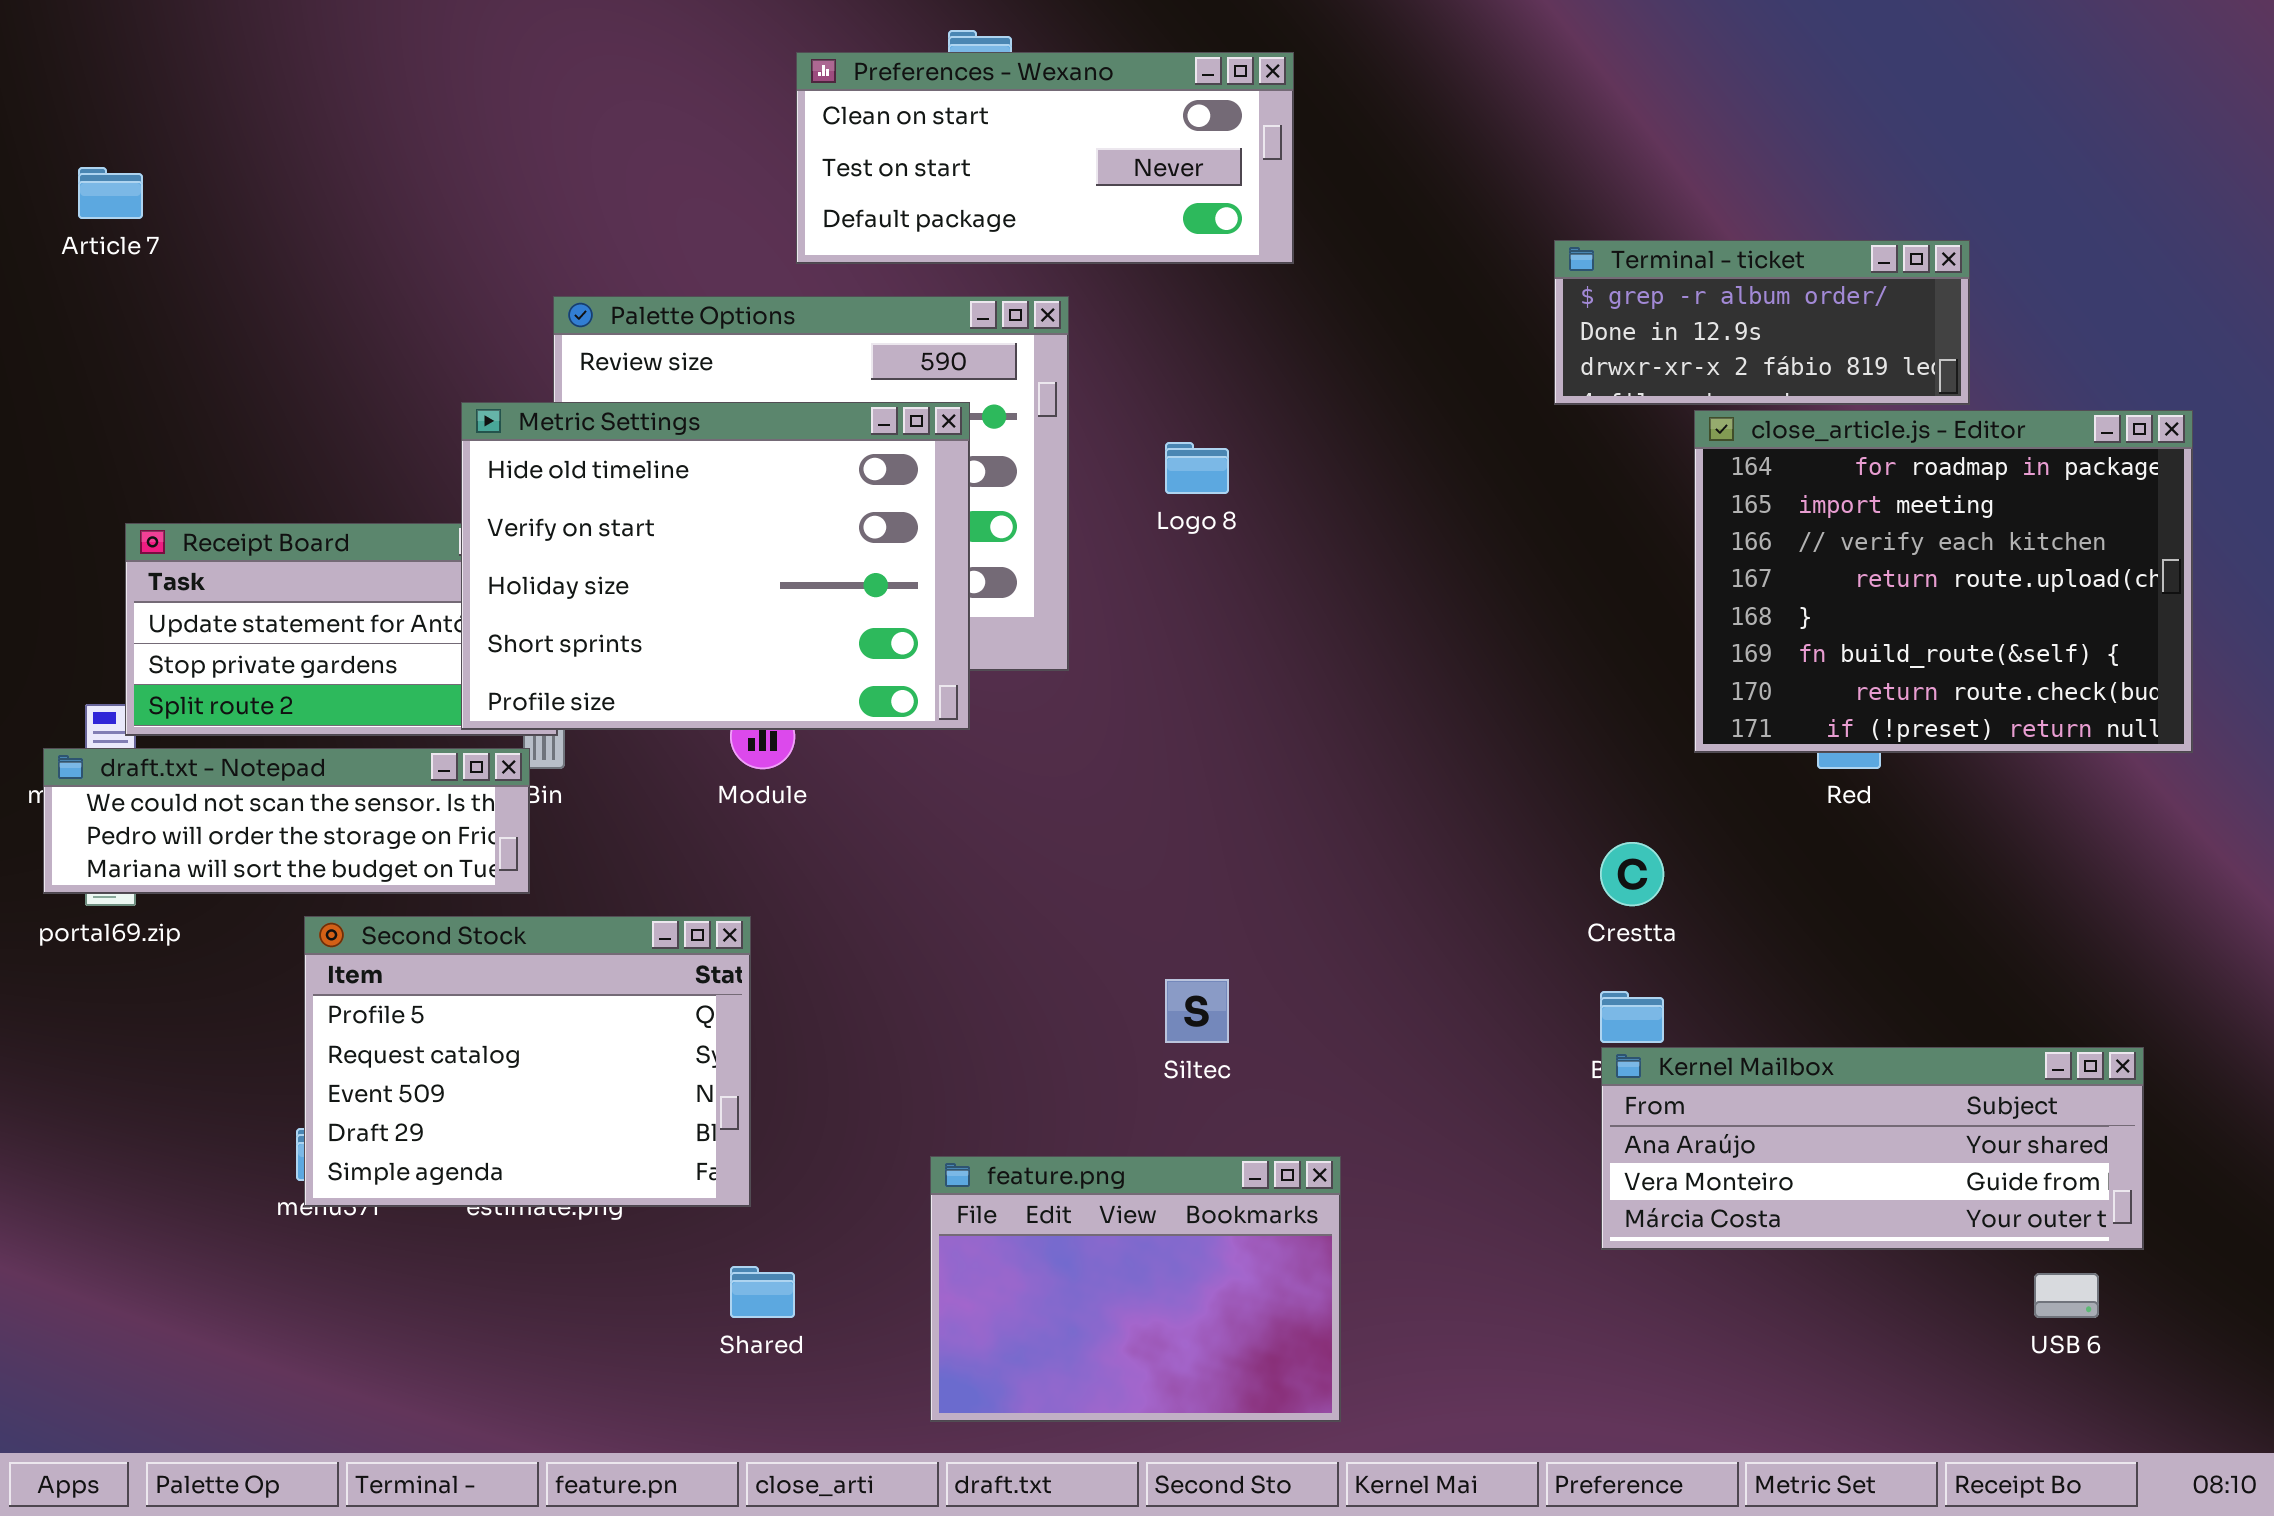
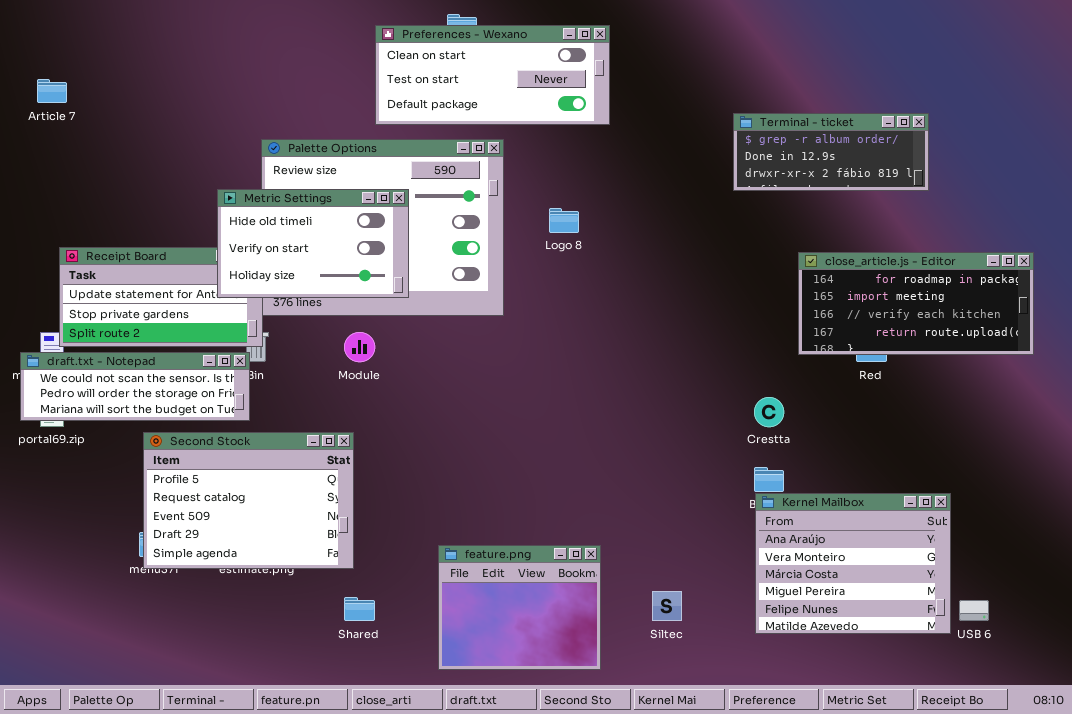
Metric Settings: [461,402,970,730] -> [217,189,409,298], resized
close_article.js - Editor: [1694,410,2193,753] -> [798,252,1034,355], resized
Siltec: [1165,979,1229,1043] -> [652,591,682,621], moved
Kernel Mailbox: [1601,1047,2144,1250] -> [755,493,951,634], resized
feature.png: [930,1156,1341,1422] -> [438,545,601,670], resized

